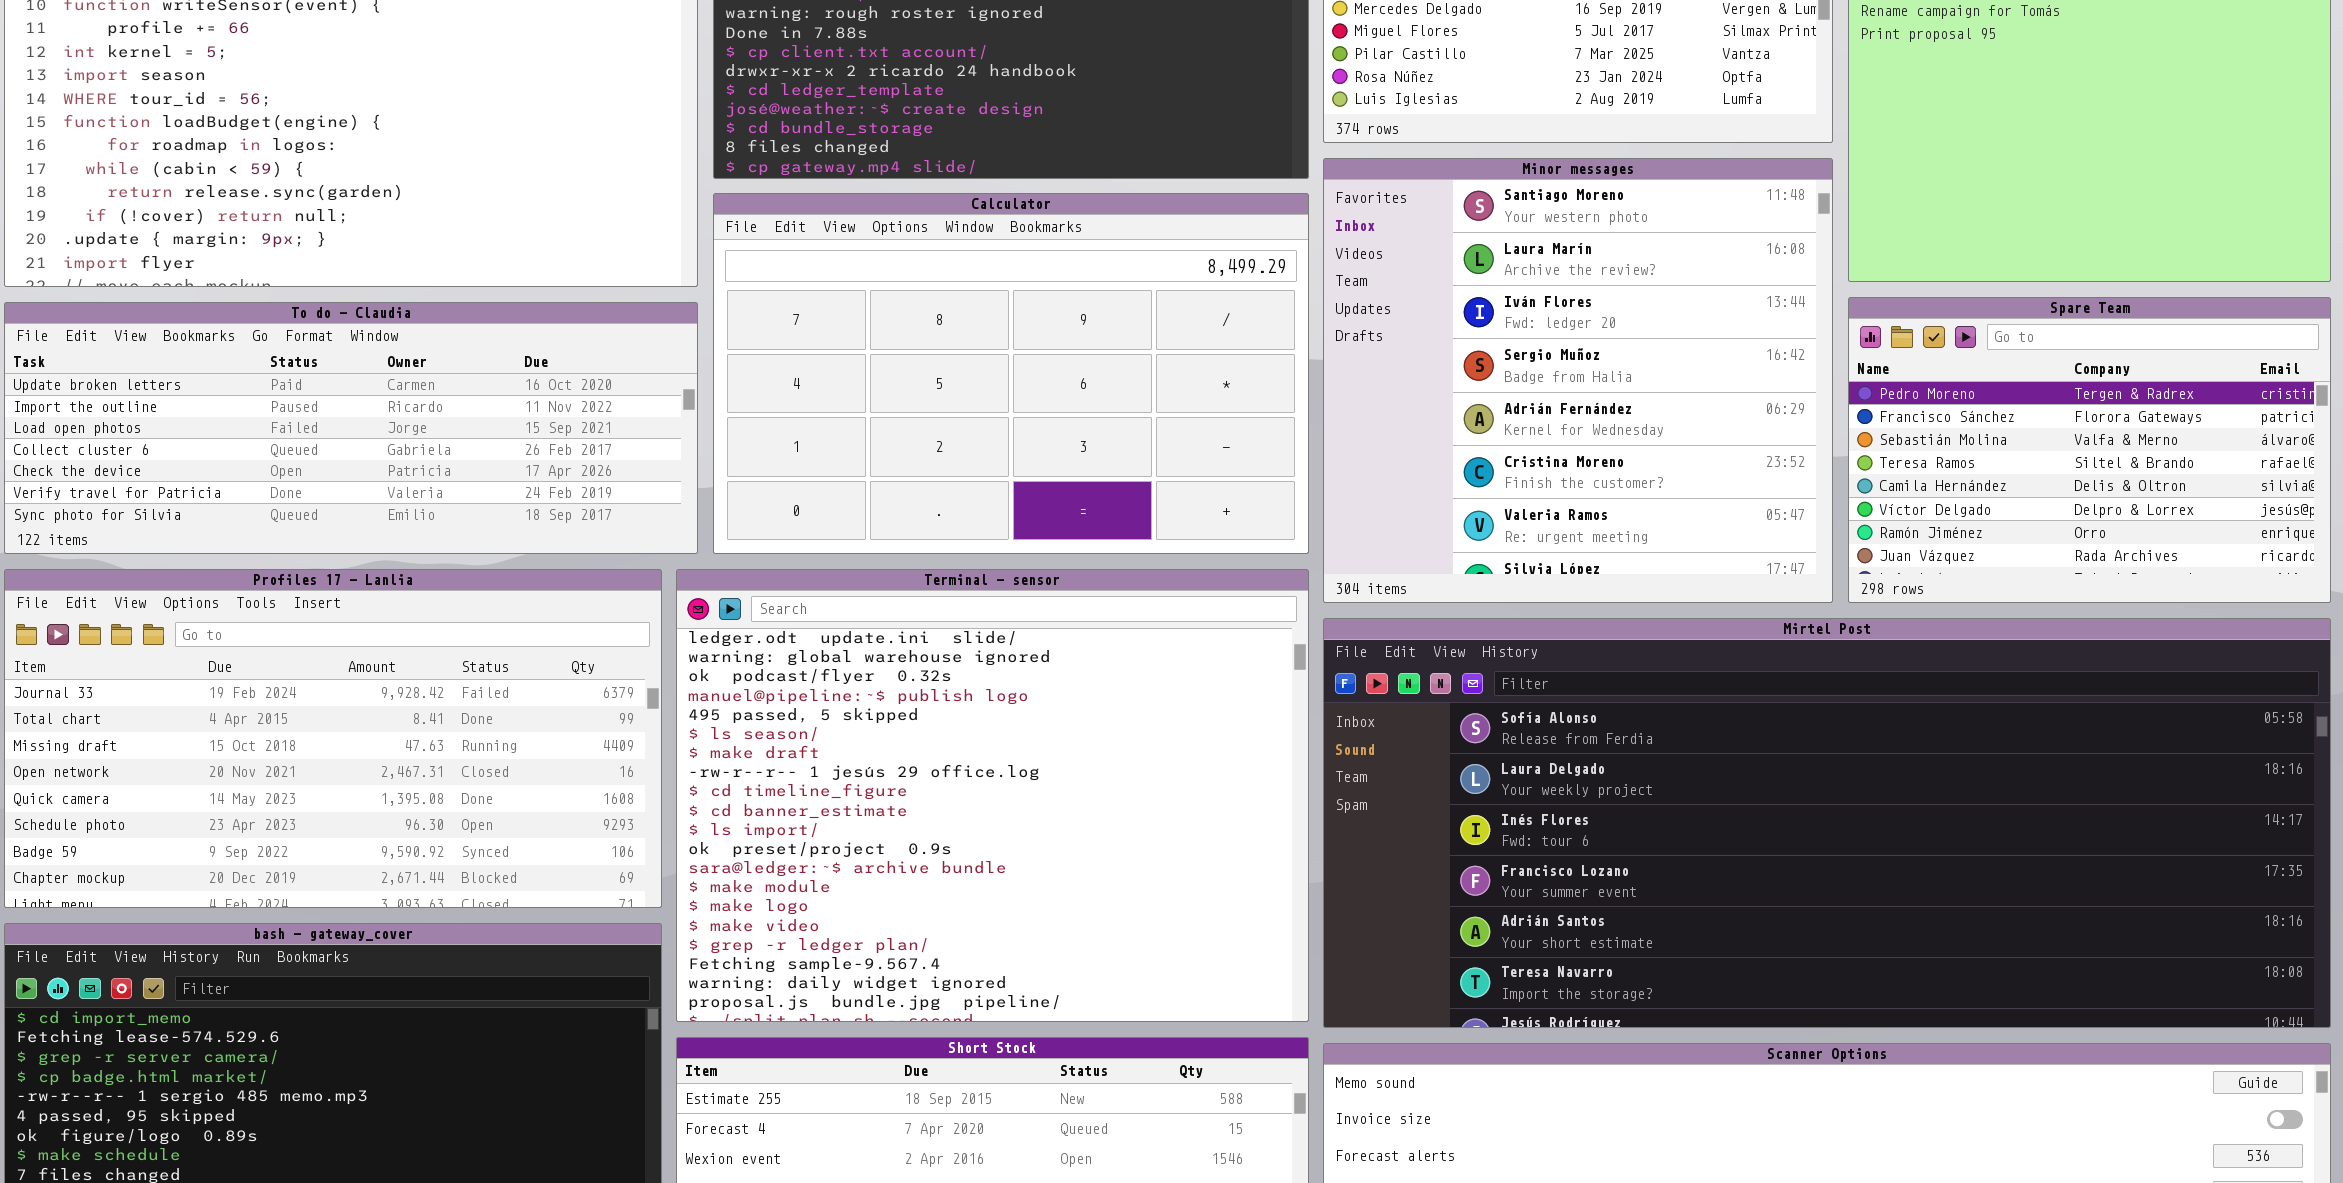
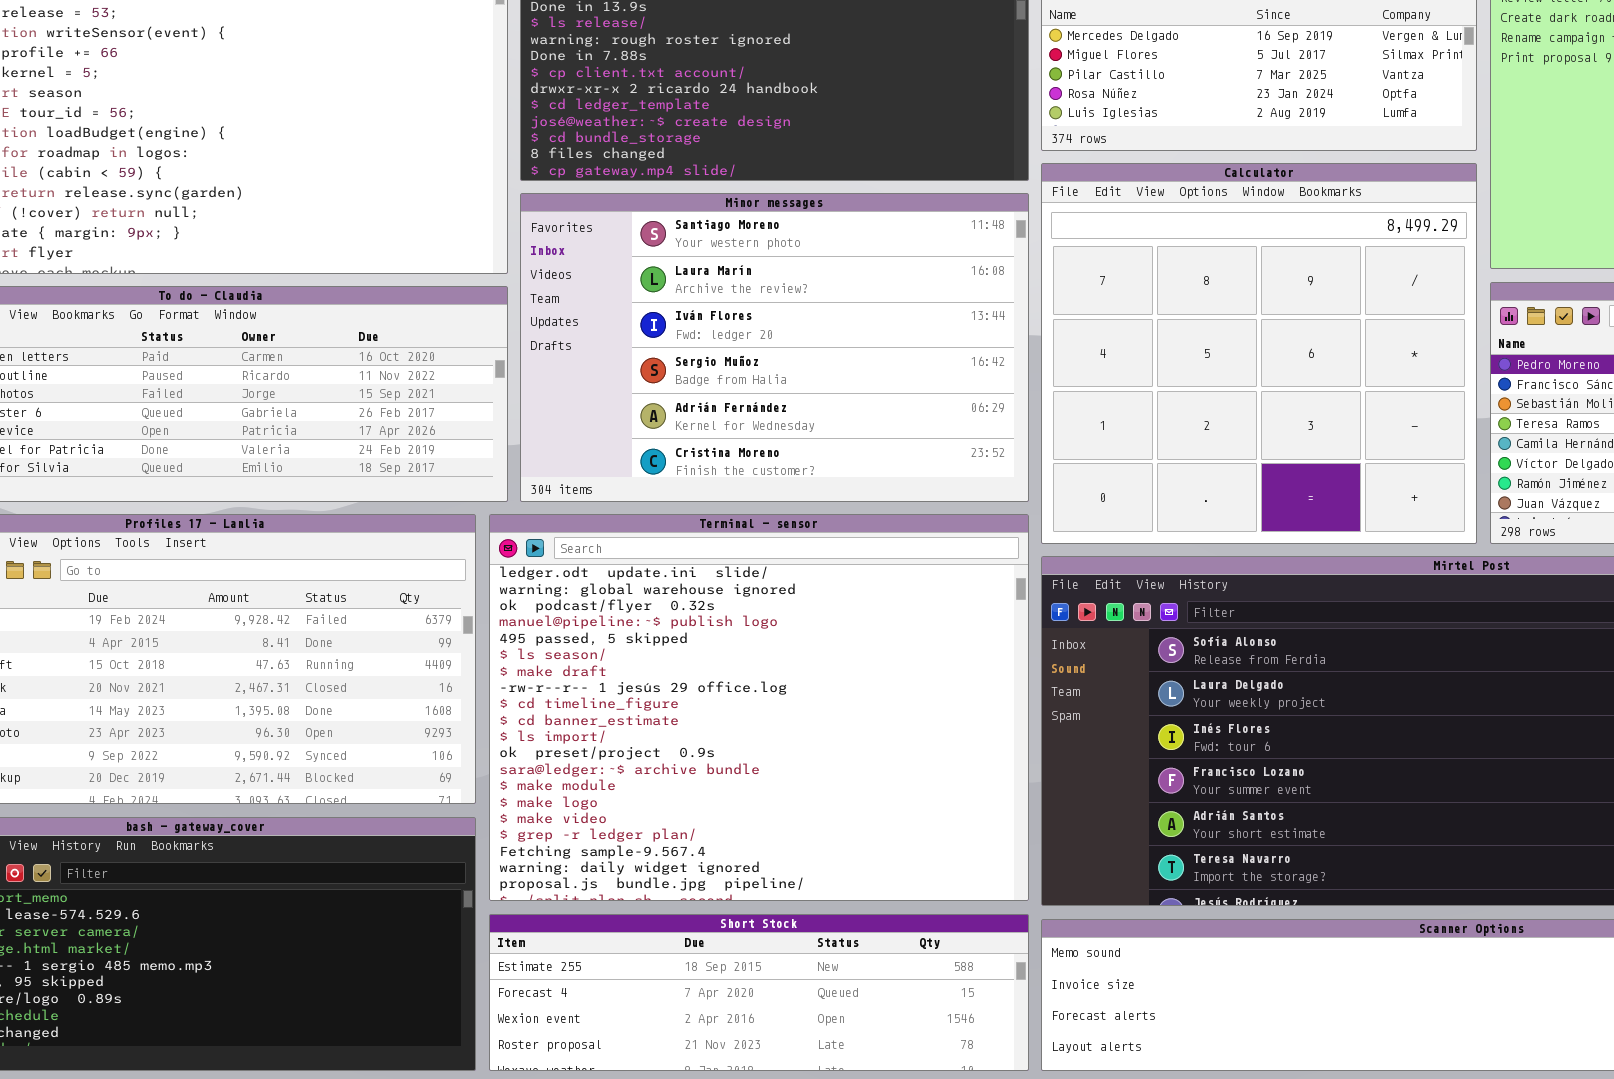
Minor messages: [1323,158,1833,603] -> [520,193,1029,502], moved, resized
Calculator: [713,193,1309,554] -> [1041,163,1477,544], moved, resized

